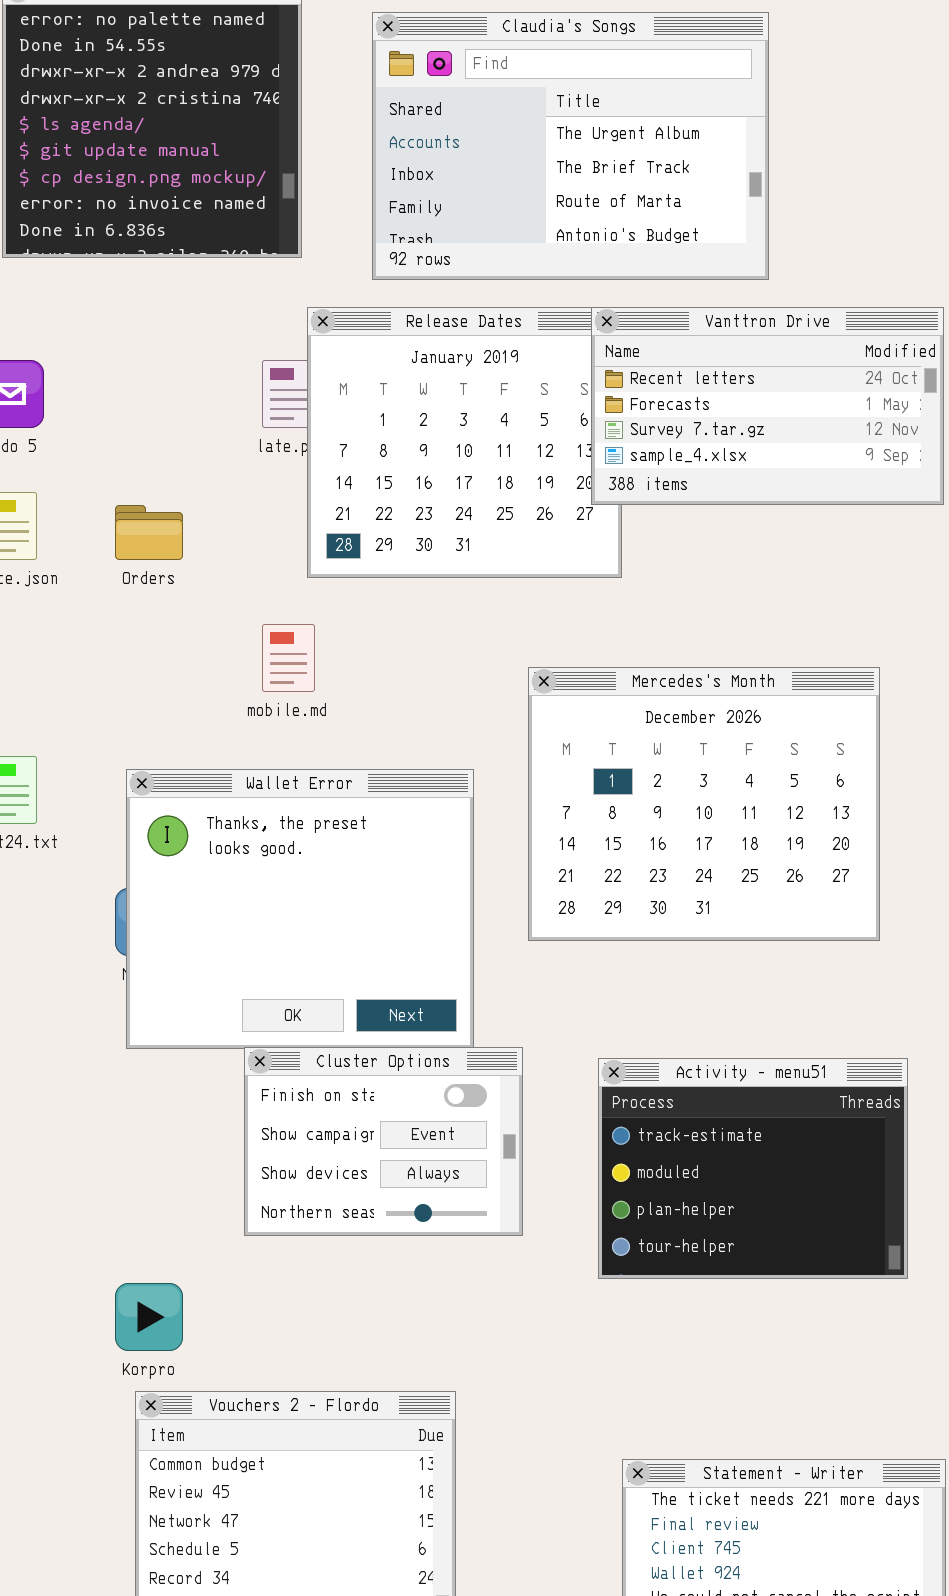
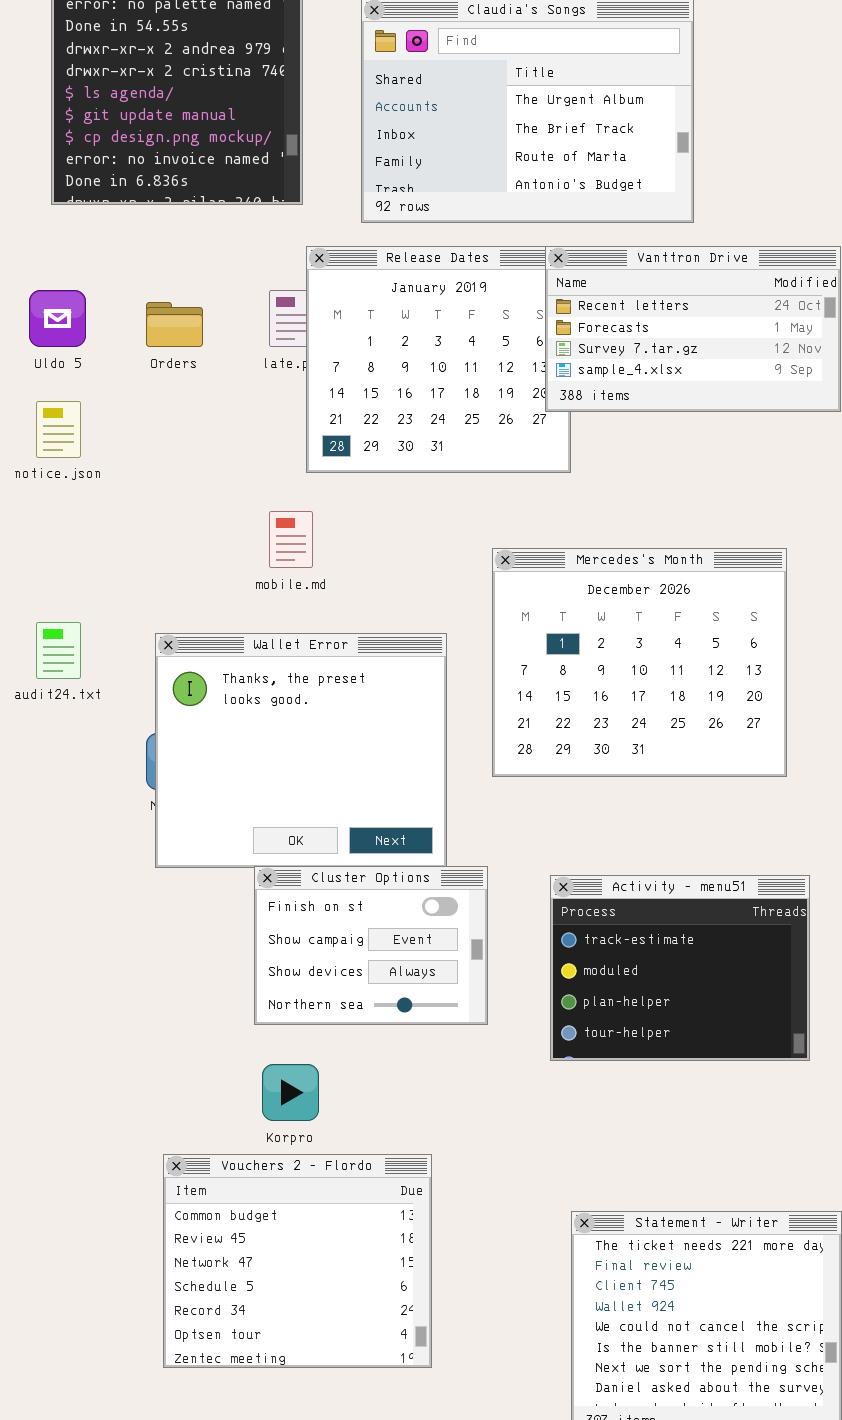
Orders: [115,505,183,560] -> [146,302,203,347], moved
Korpro: [115,1283,183,1351] -> [262,1064,319,1121], moved

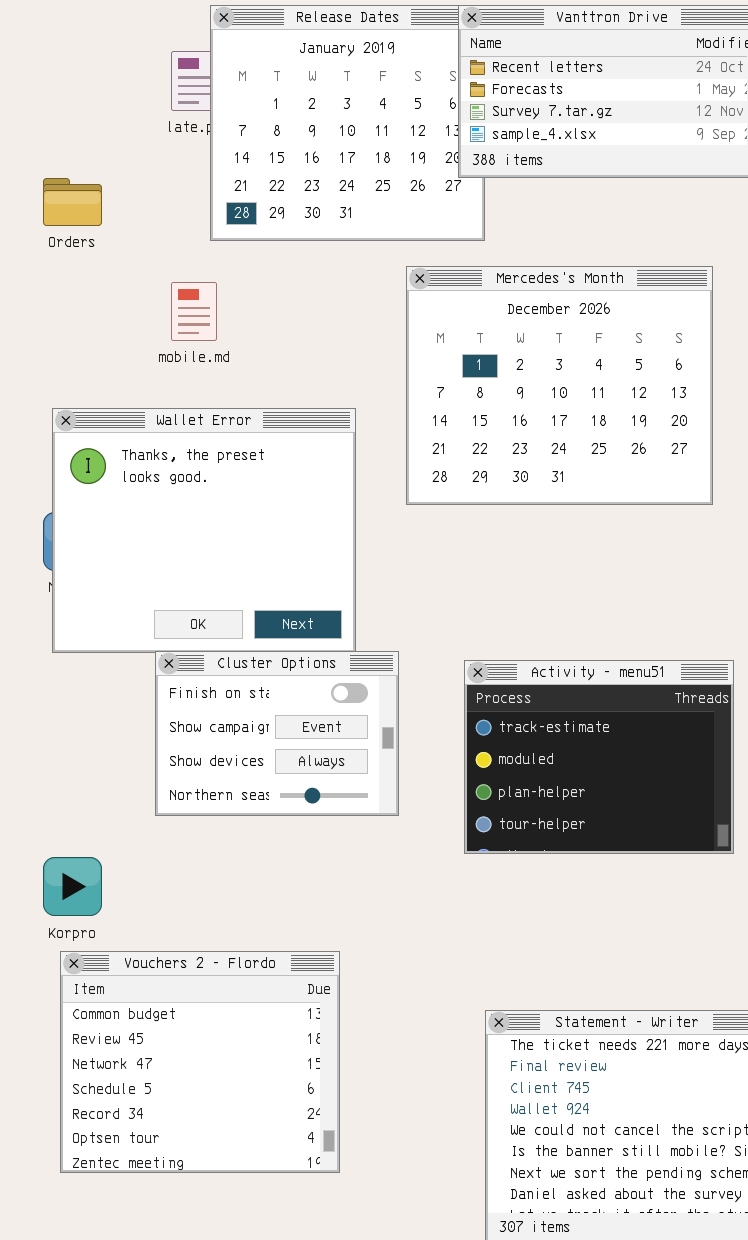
Orders: [146,302,203,347] -> [43,178,102,226], moved
Mercedes's Month: [492,548,787,777] -> [406,266,713,505], moved
Korpro: [262,1064,319,1121] -> [43,857,102,916], moved

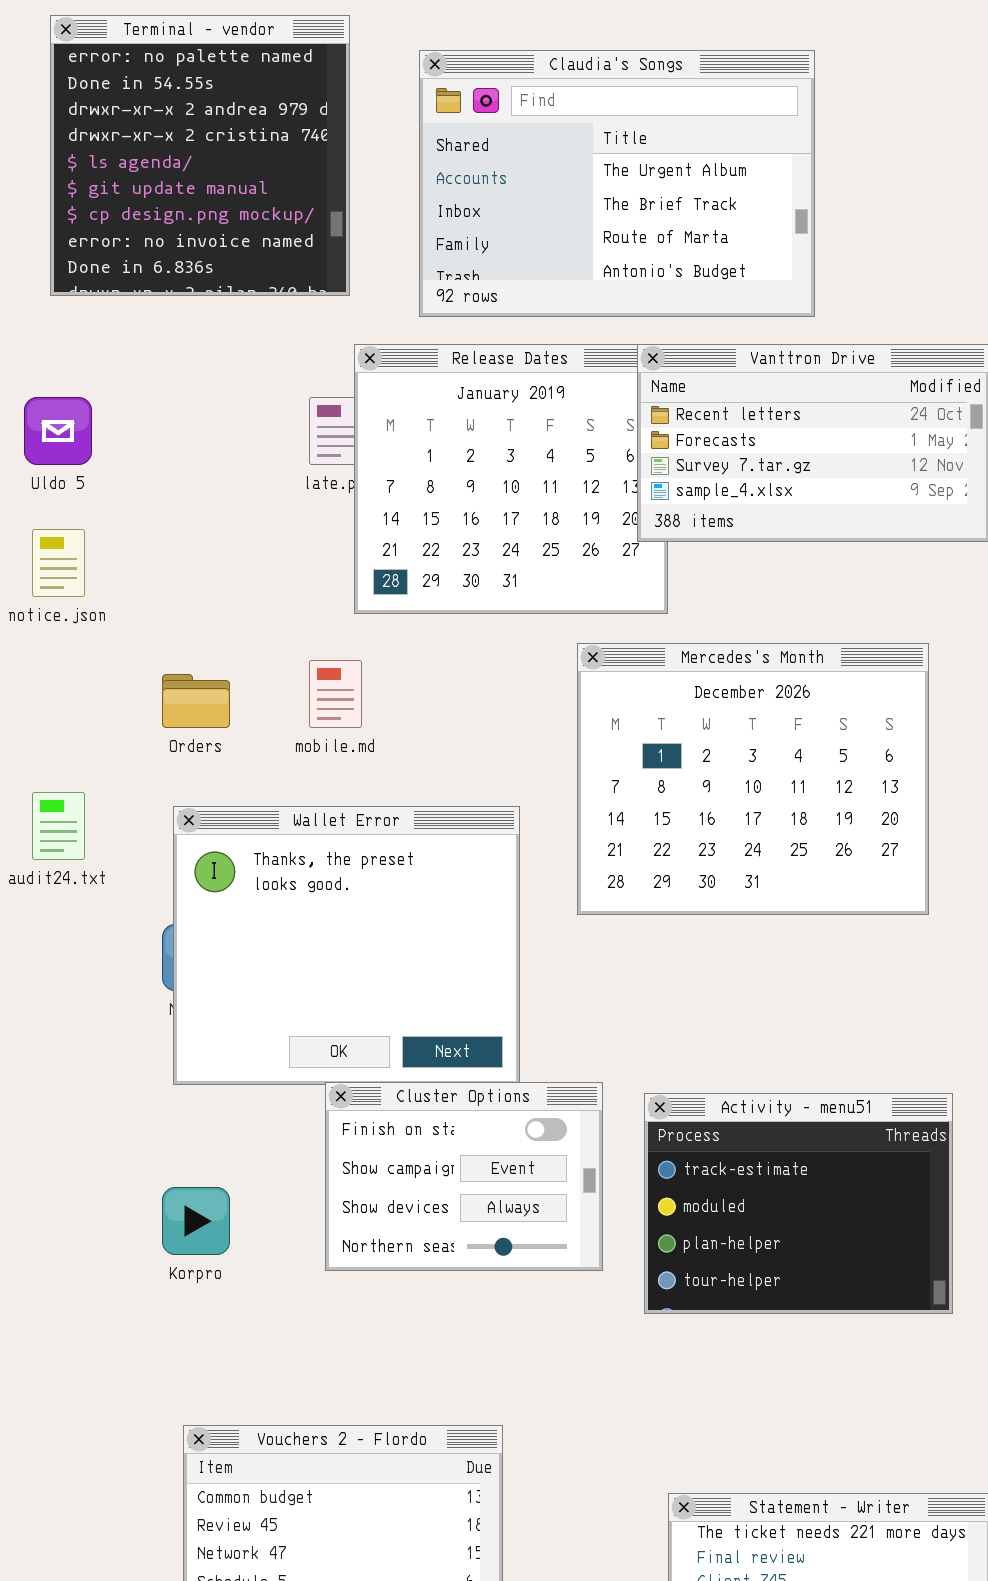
Orders: [43,178,102,226] -> [162,674,230,728], moved
Cluster Options: [155,651,399,816] -> [325,1082,603,1271], moved
Korpro: [43,857,102,916] -> [162,1187,230,1255], moved

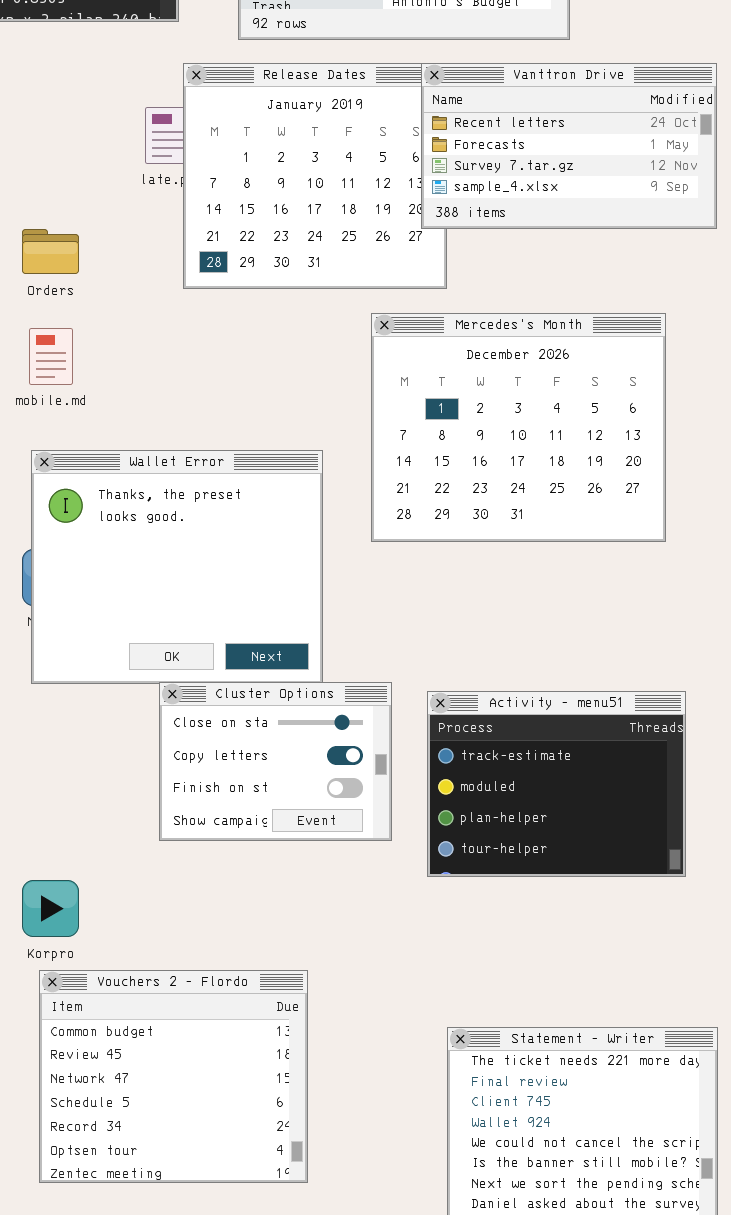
mobile.md: [309,660,362,728] -> [29,328,73,385], moved
Orders: [162,674,230,728] -> [22,229,79,274], moved
Cluster Options: [325,1082,603,1271] -> [159,682,392,841], scrolled up 2 rows
Korpro: [162,1187,230,1255] -> [22,880,79,937], moved

